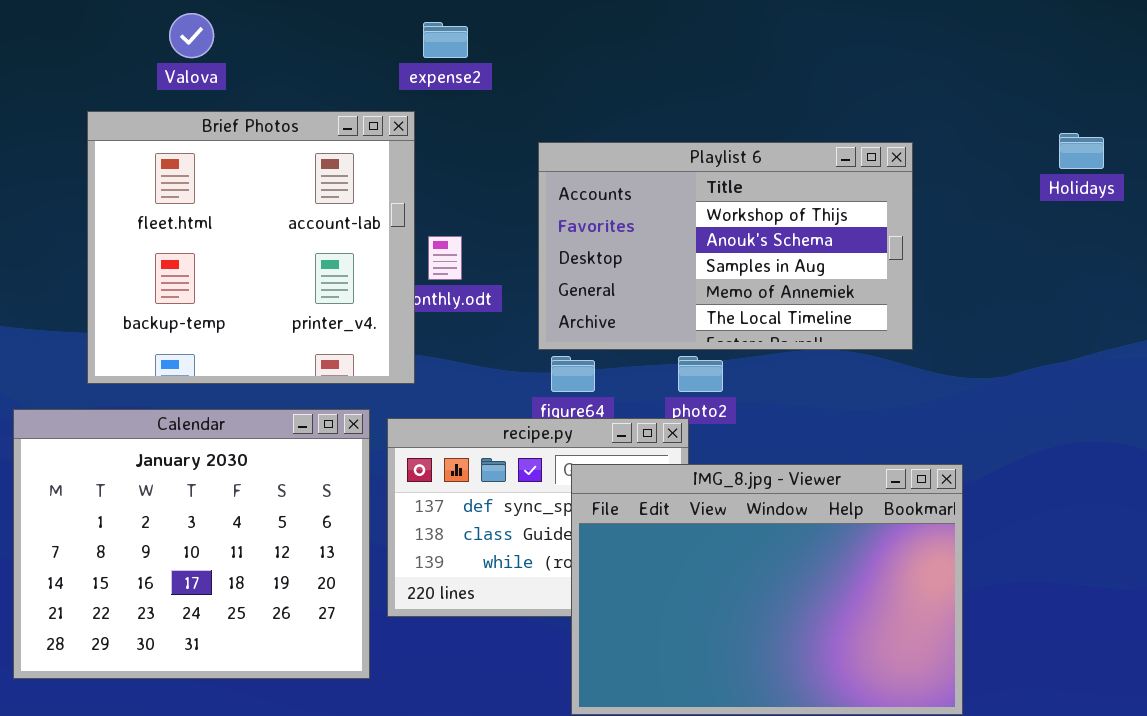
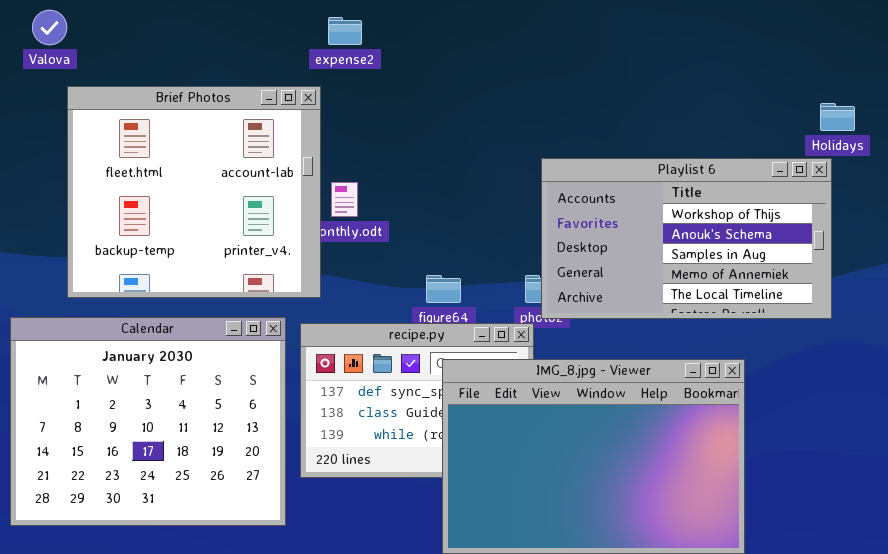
Valova: [169,13,214,58] -> [32,10,67,45], moved
Playlist 6: [538,142,913,350] -> [541,158,832,319], moved

